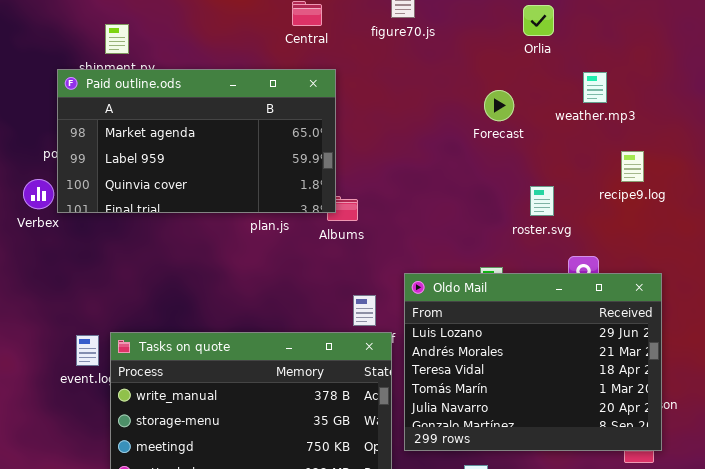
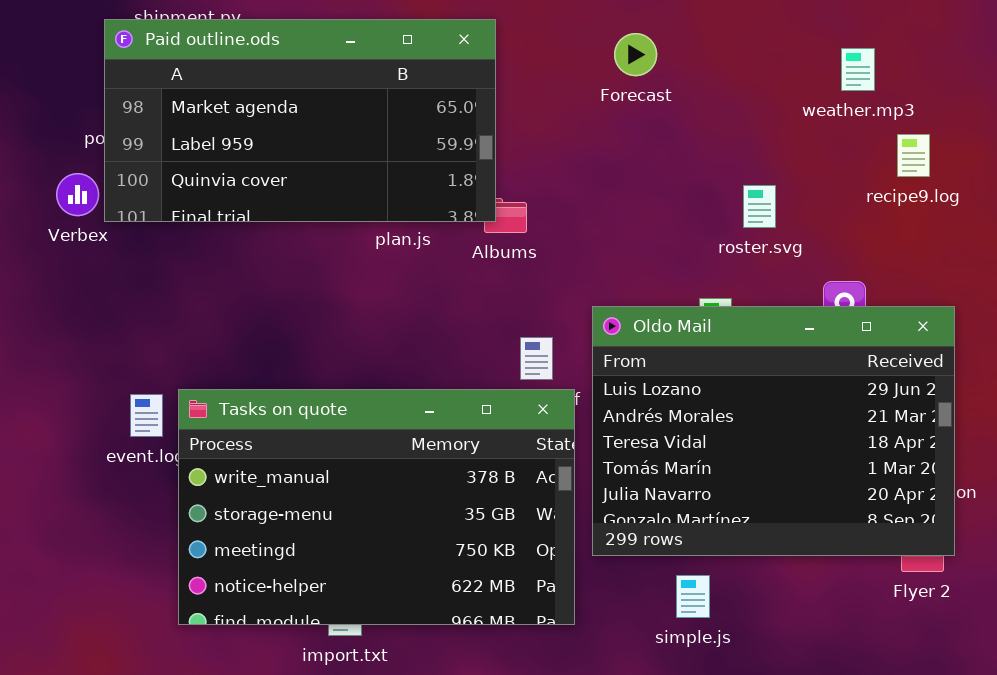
weather.mp3: [583,72,607,103] -> [841,48,875,91], moved
Forecast: [484,90,514,121] -> [614,33,657,76], moved
roster.svg: [530,186,554,216] -> [743,185,776,228], moved

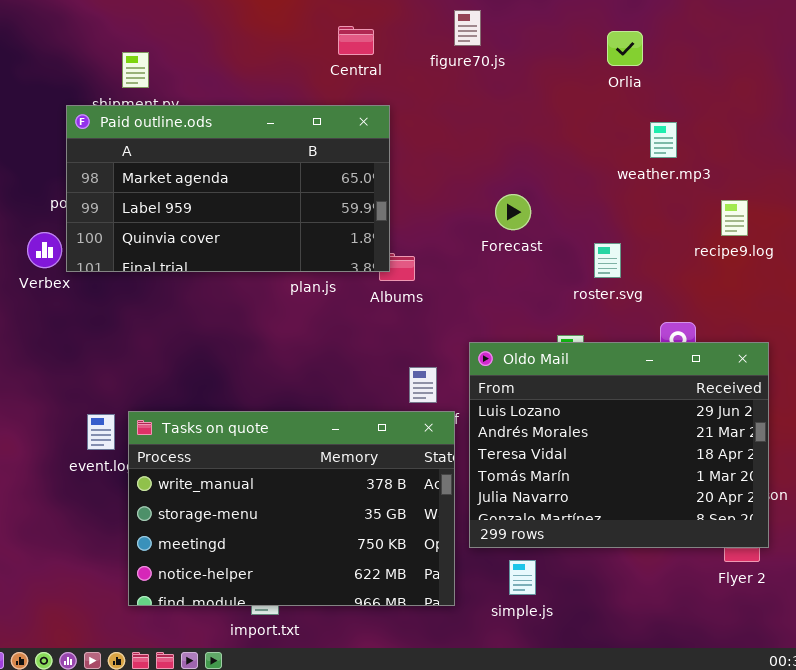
Forecast: [614,33,657,76] -> [495,194,531,230], moved
weather.mp3: [841,48,875,91] -> [650,122,677,158], moved
simple.js: [676,575,710,618] -> [509,560,536,595], moved

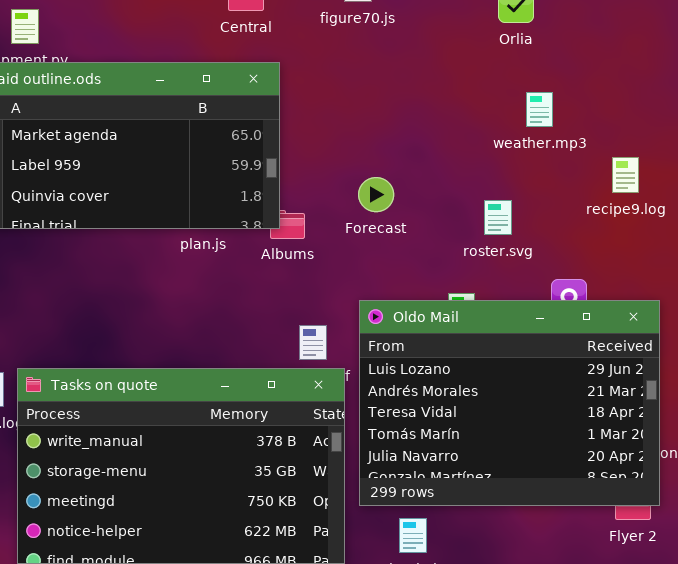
weather.mp3: [650,122,677,158] -> [526,92,553,127], moved
Forecast: [495,194,531,230] -> [358,177,394,212], moved

